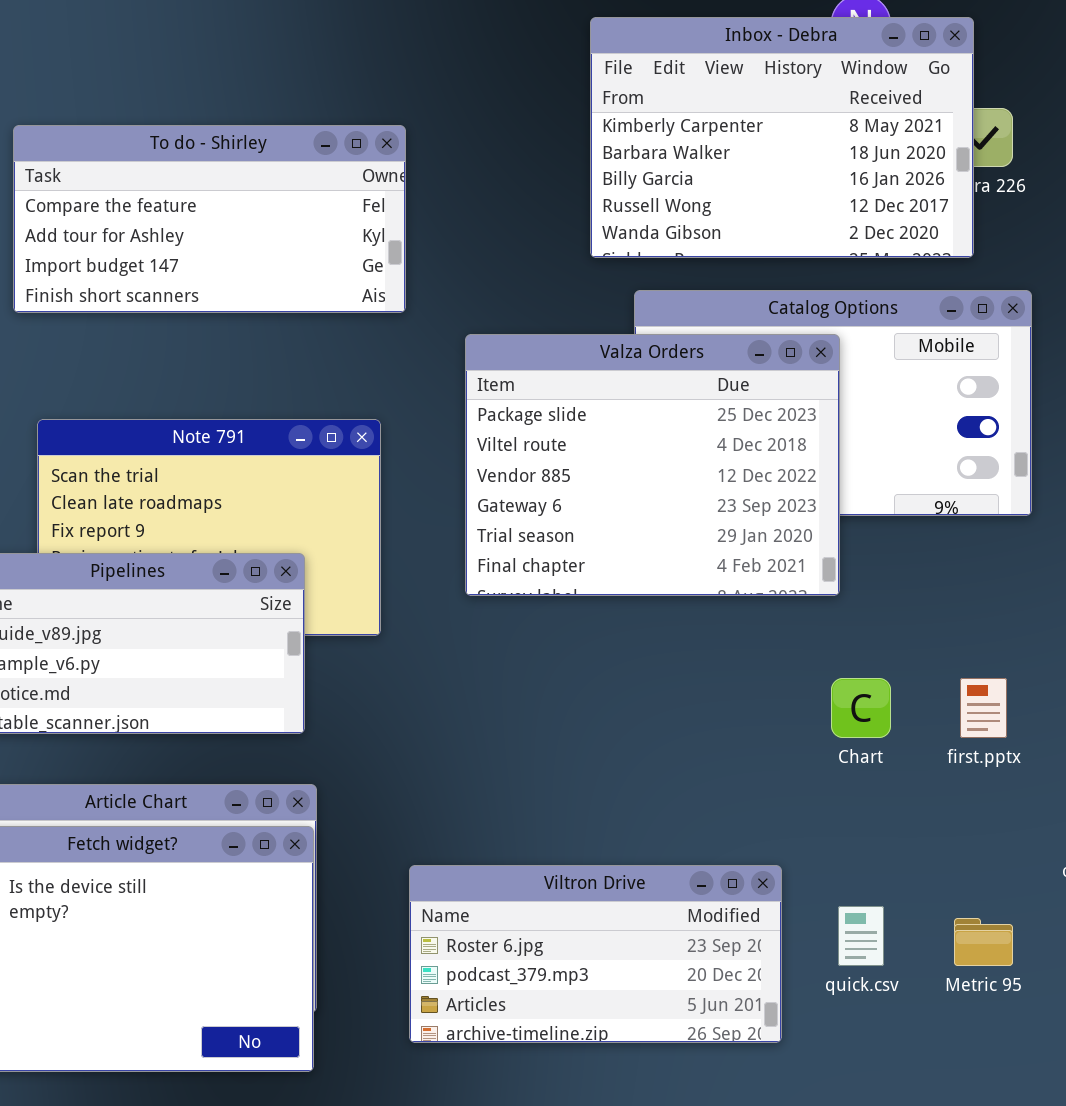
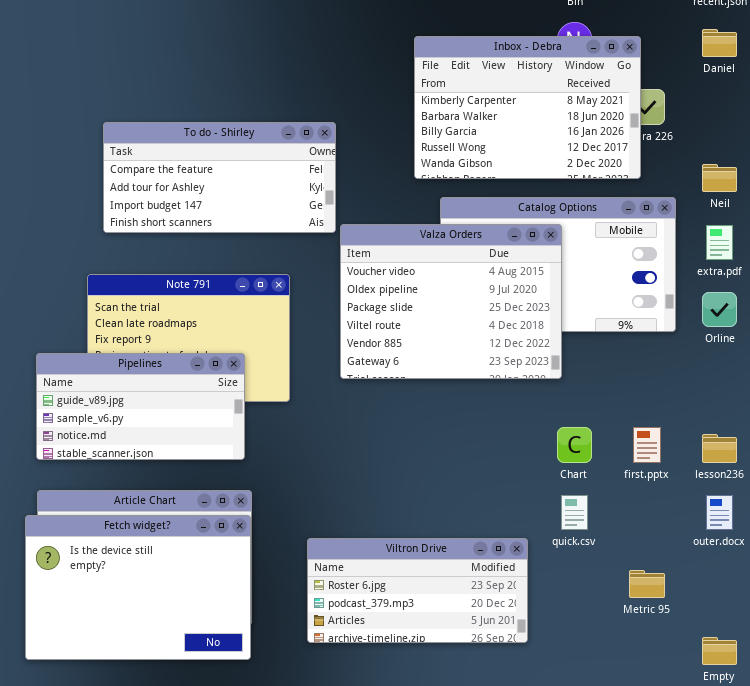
To do - Shirley: [13,125,406,313] -> [103,122,336,233], moved
Valza Orders: [465,334,840,596] -> [340,224,562,379], scrolled up 2 rows
quick.csv: [838,906,884,966] -> [561,495,588,530], moved

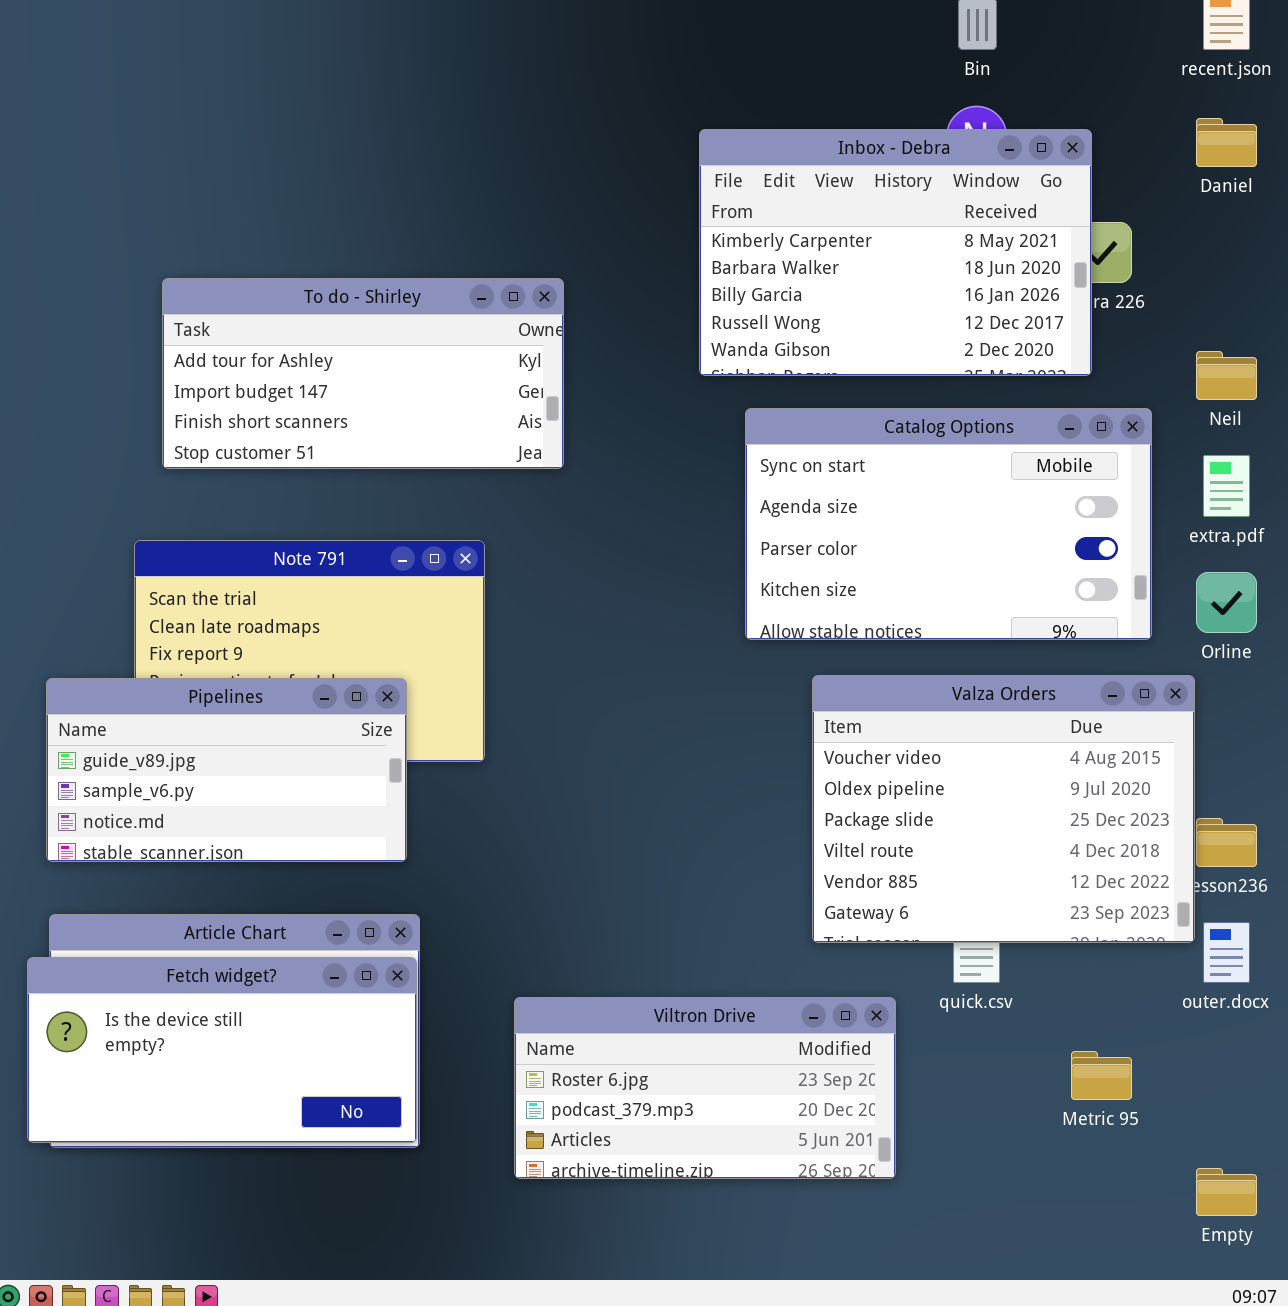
To do - Shirley: [103,122,336,233] -> [162,278,564,469], scrolled down 1 row
Valza Orders: [340,224,562,379] -> [812,675,1195,943], moved
Fetch widget?: [25,515,251,660] -> [27,957,417,1143], resized

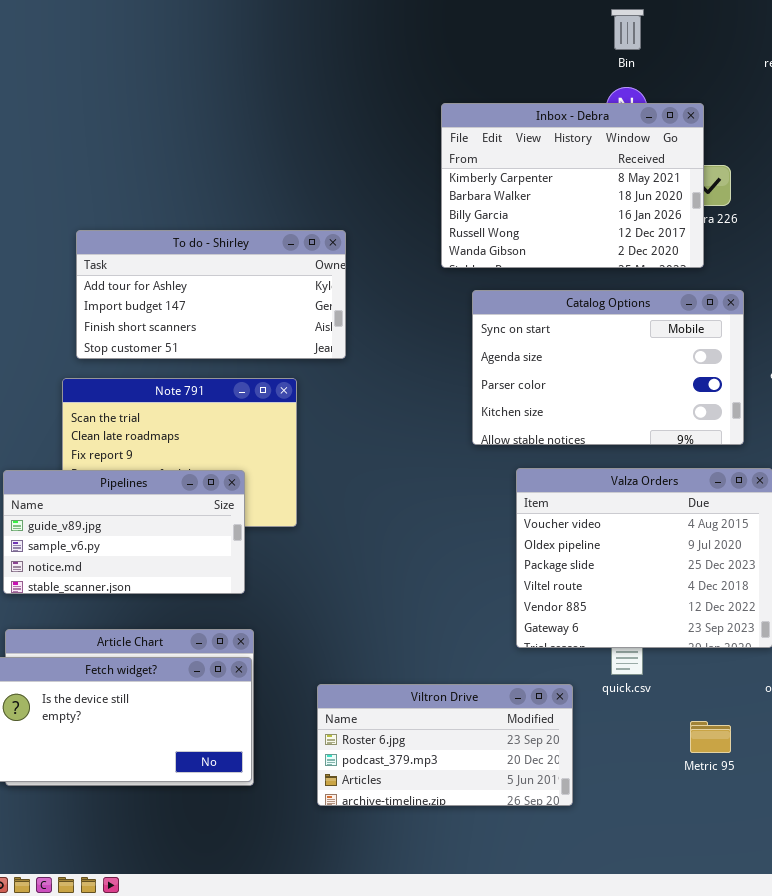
To do - Shirley: [162,278,564,469] -> [76,230,346,359], moved

